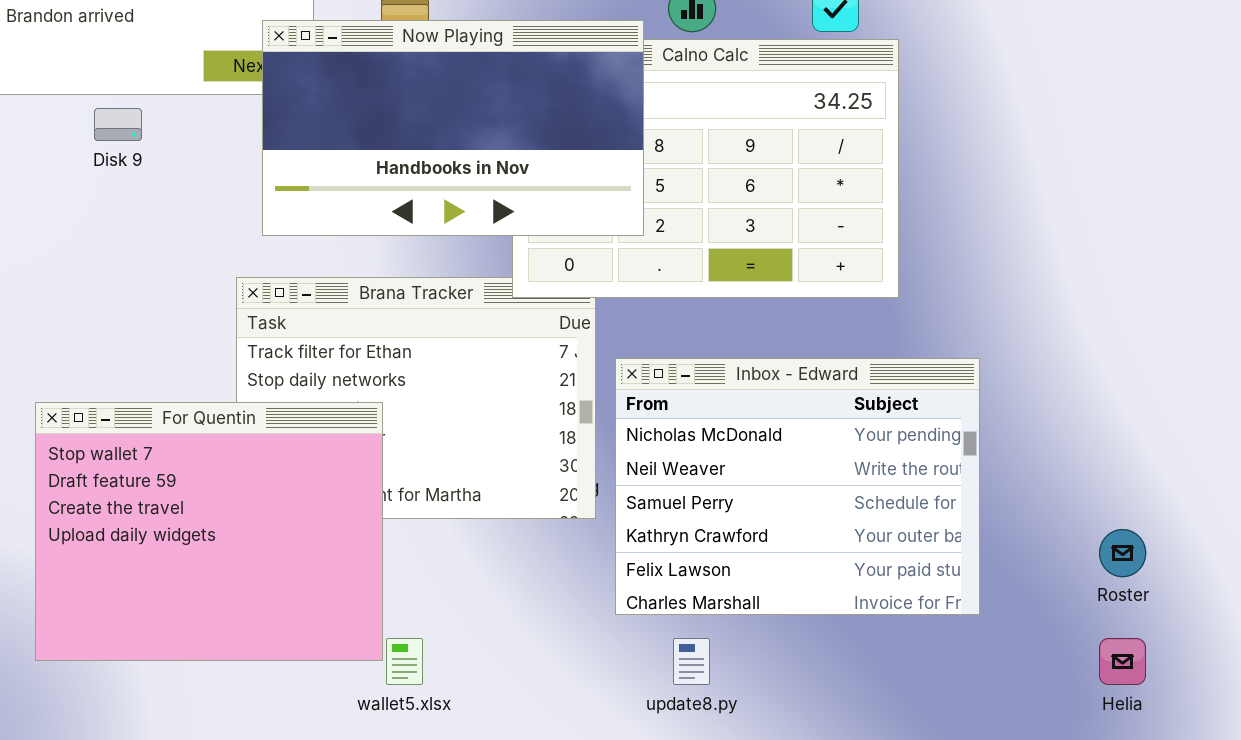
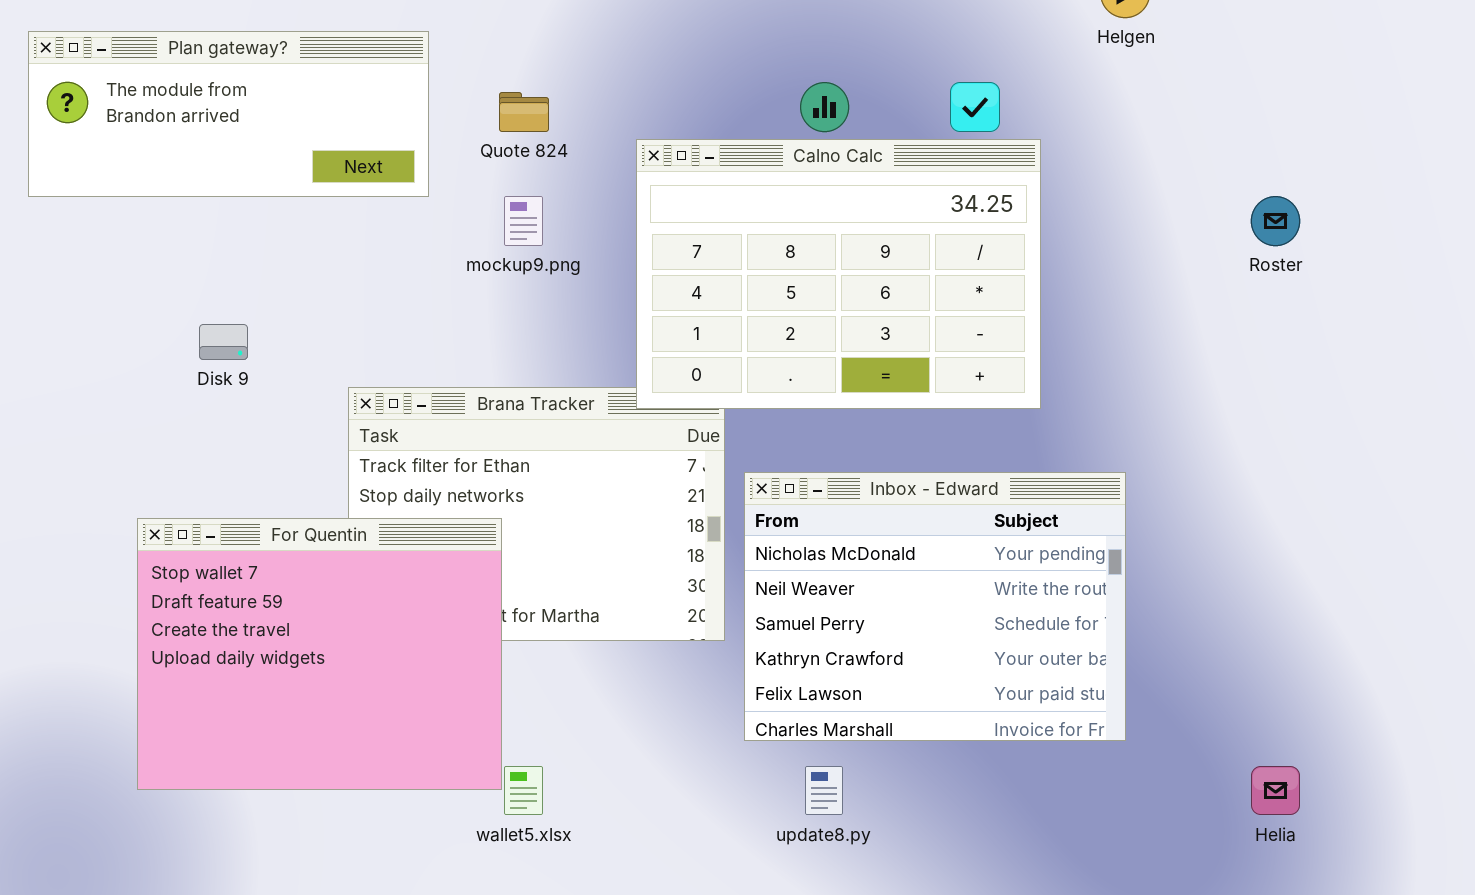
Now Playing: [262,20,644,236] -> none, closed
Disk 9: [94,108,142,141] -> [199,324,248,360], moved
Roster: [1099,529,1146,577] -> [1251,196,1300,246], moved

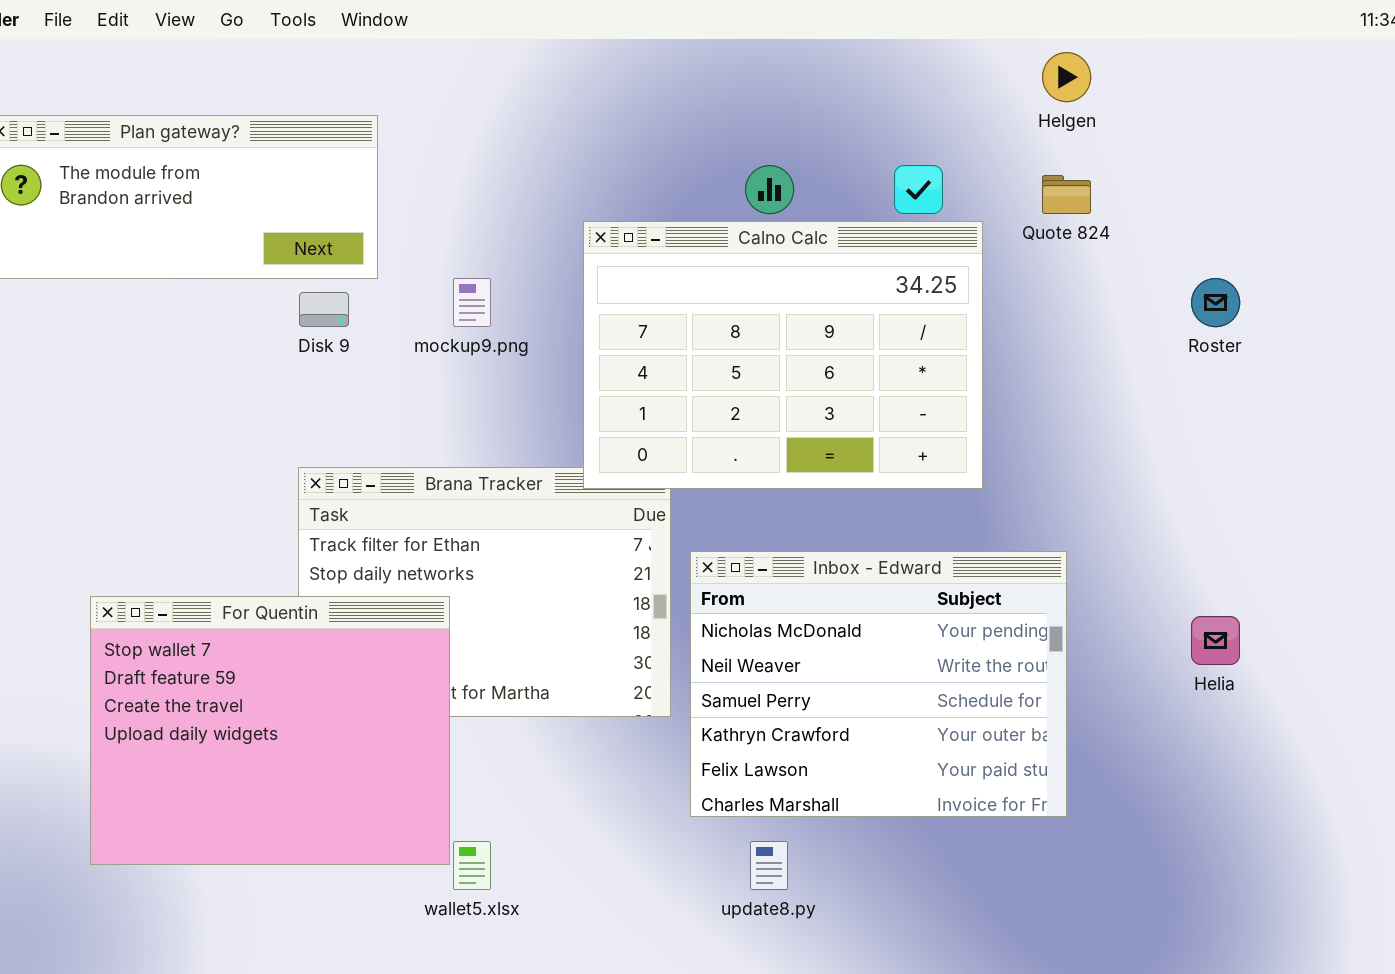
Quote 824: [499,92,549,132] -> [1042,175,1091,214], moved
Disk 9: [199,324,248,360] -> [299,292,349,327], moved
Helia: [1251,766,1300,815] -> [1191,616,1240,665], moved

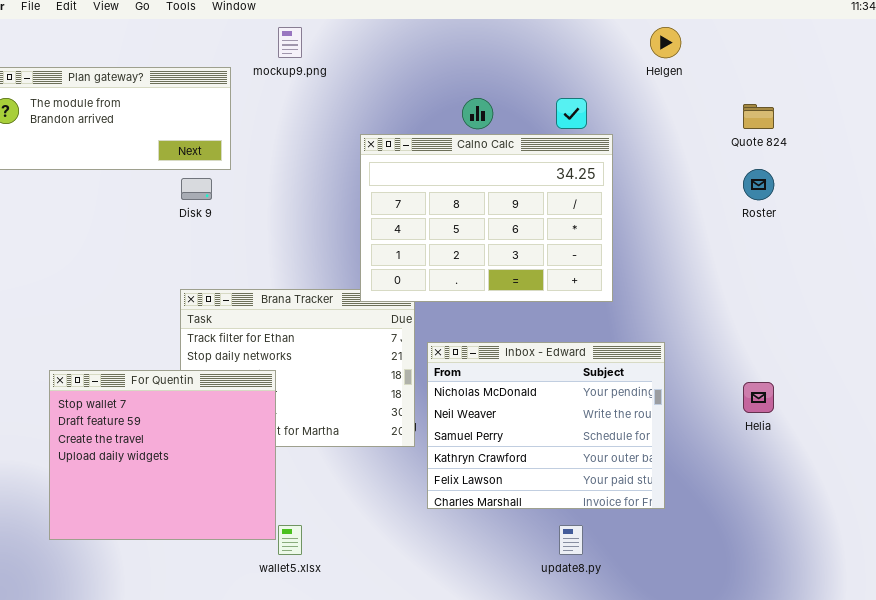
Quote 824: [1042,175,1091,214] -> [743,104,774,129], moved
mockup9.png: [453,278,491,327] -> [278,27,302,58], moved
update8.py: [750,841,788,890] -> [559,525,583,555], moved

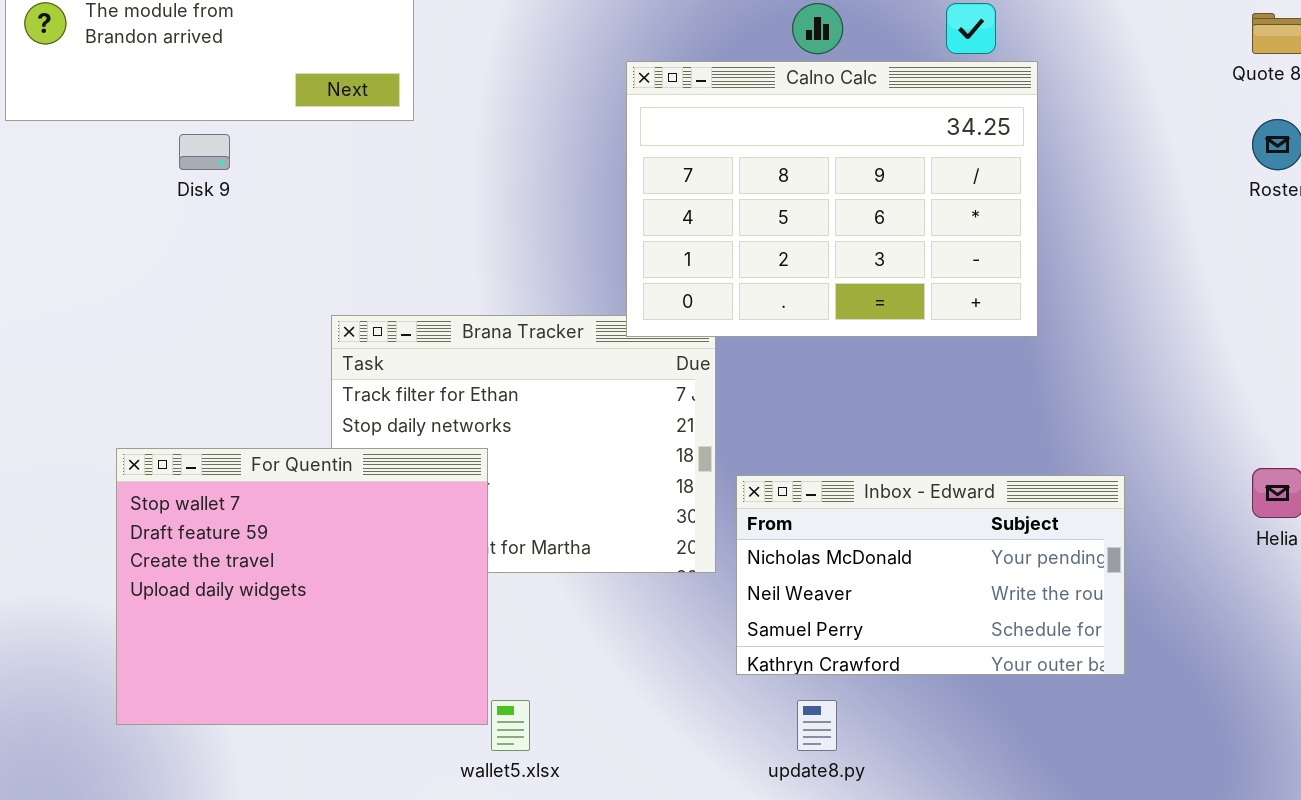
Disk 9: [181,178,212,200] -> [179,134,230,170], moved
Inbox - Edward: [427,342,665,509] -> [736,475,1125,675], resized
update8.py: [559,525,583,555] -> [797,700,837,751], moved

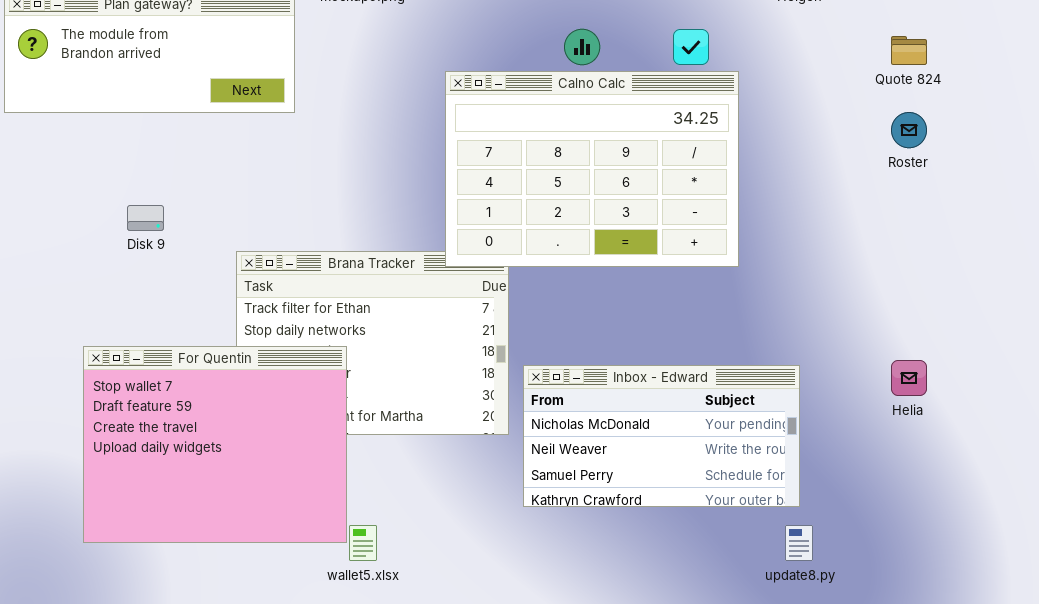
Disk 9: [179,134,230,170] -> [127,205,164,231], moved
update8.py: [797,700,837,751] -> [785,525,813,561], moved

